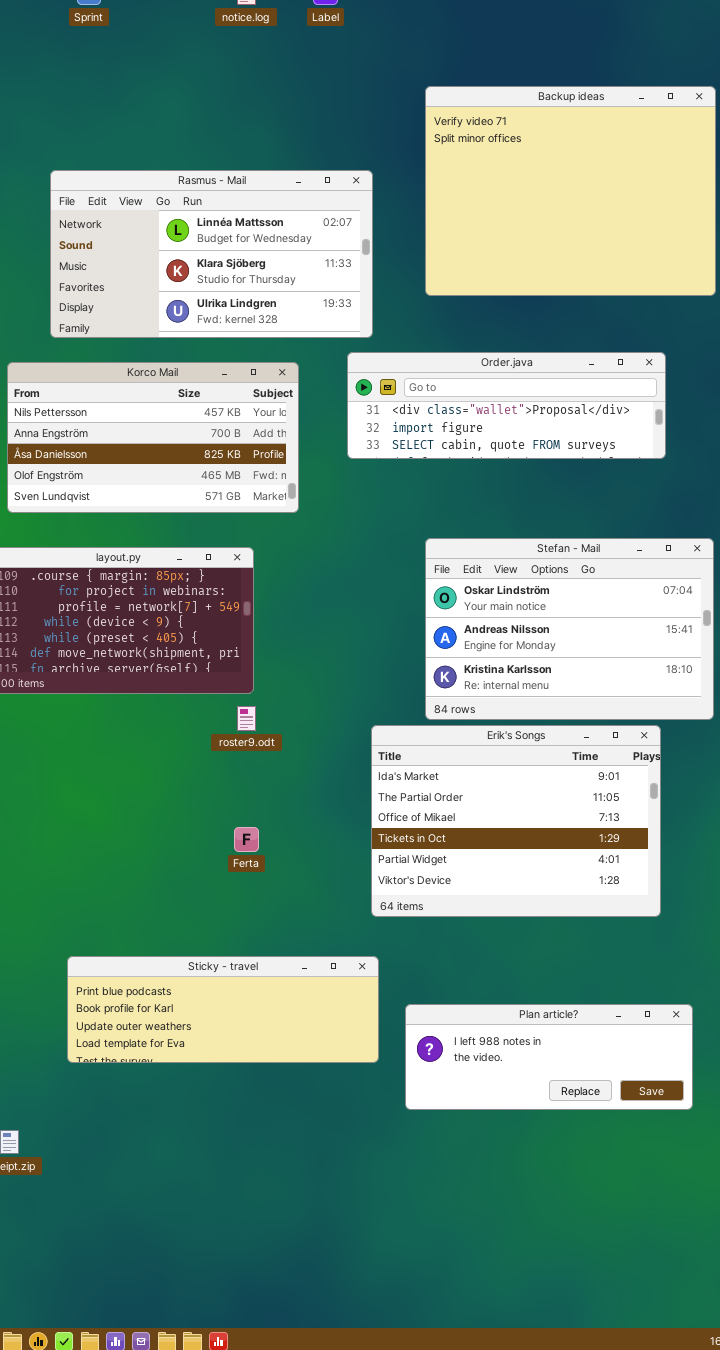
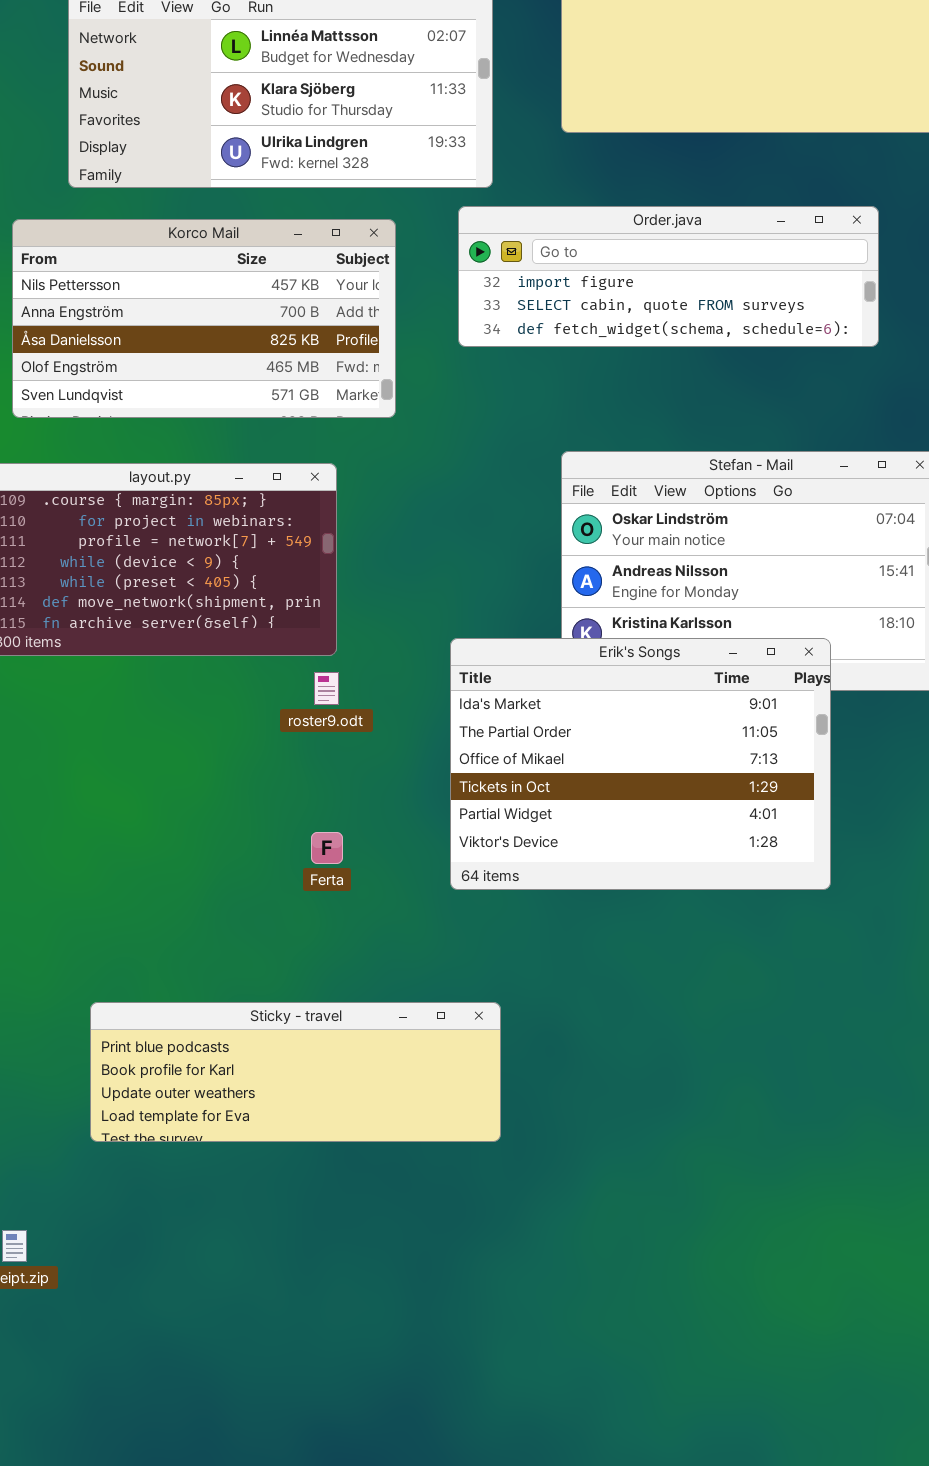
Order.java: [347,352,666,459] -> [458,206,879,347], scrolled down 1 row
Erik's Songs: [371,725,661,917] -> [450,638,831,890], moved
Plan article?: [405,1004,693,1110] -> none, closed

